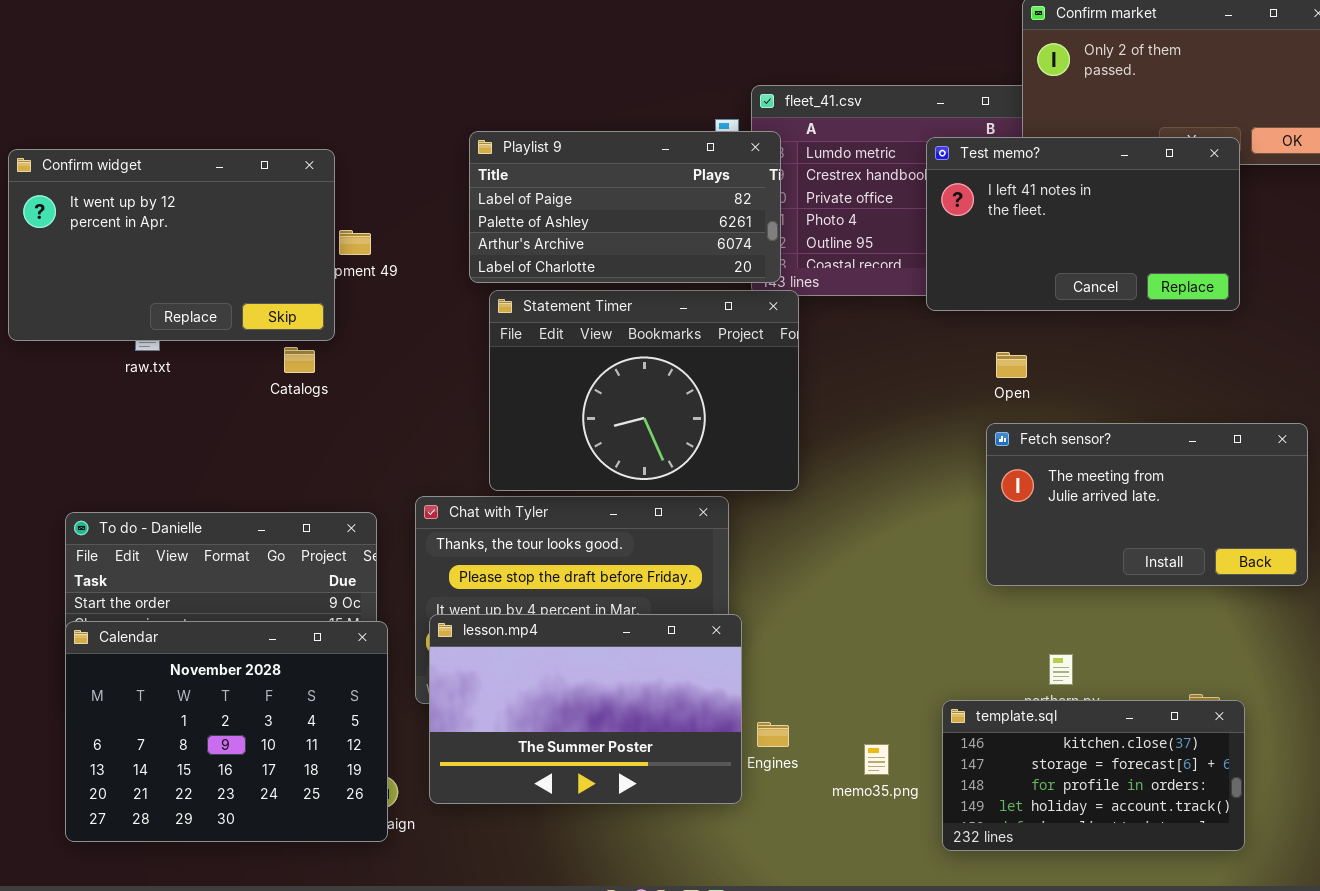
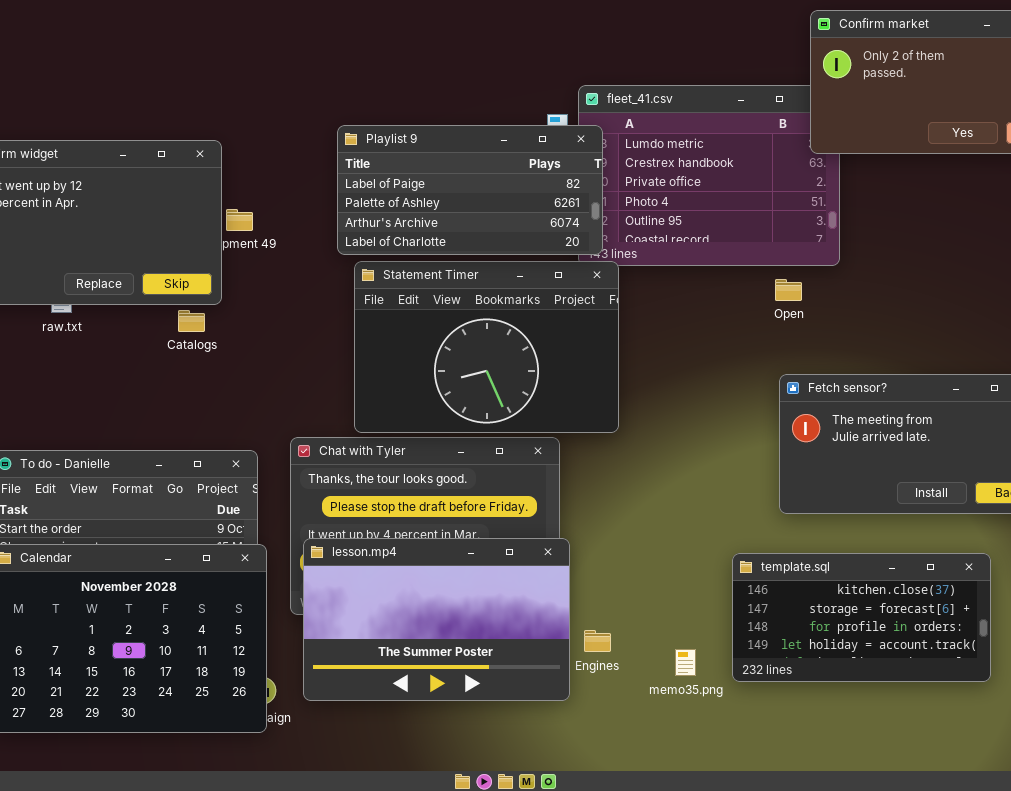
Test memo?: [926,137,1240,311] -> none, closed
Open: [996,352,1027,378] -> [775,279,802,301], moved
template.sql: [942,700,1245,851] -> [732,553,991,682], moved

